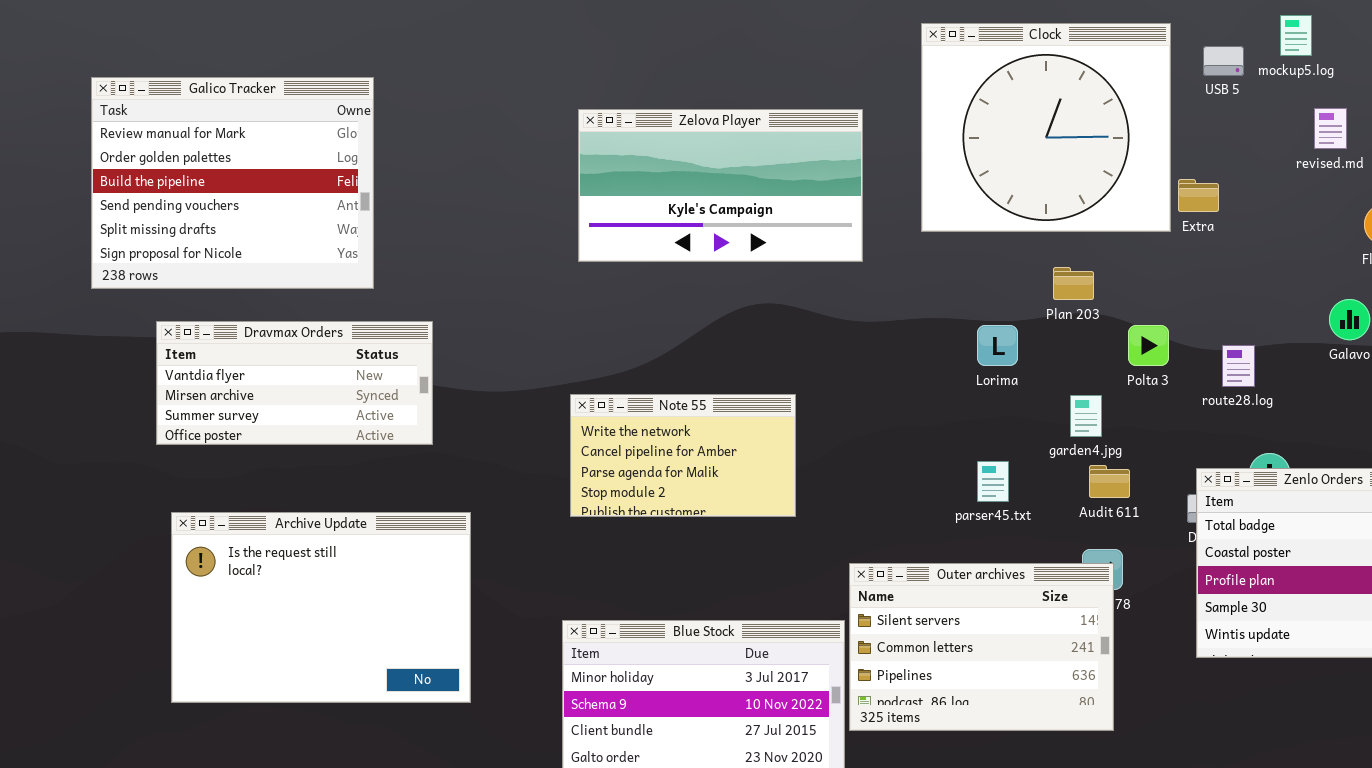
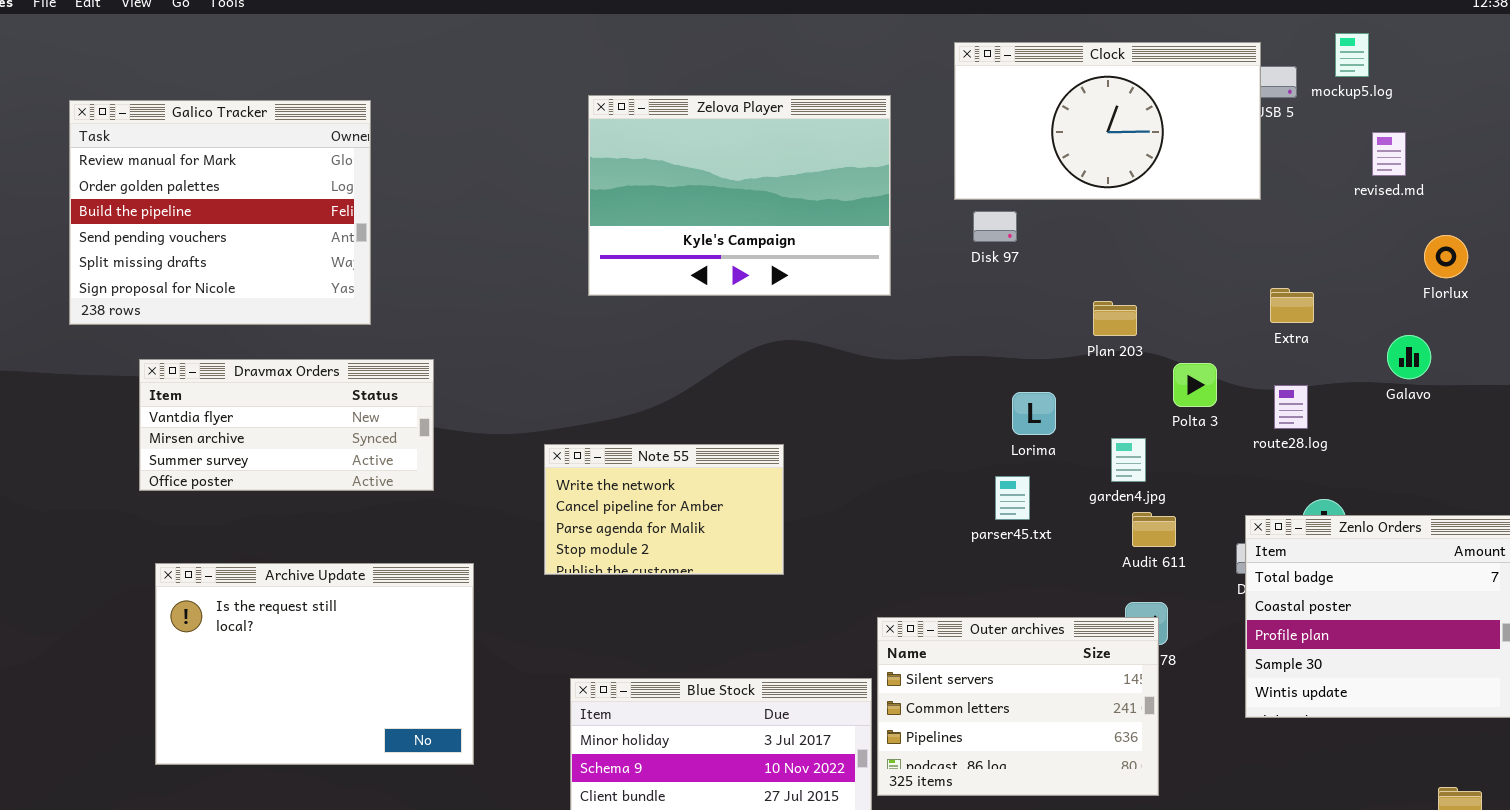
Clock: [921,23,1171,232] -> [954,42,1261,200], resized
Zelova Player: [578,109,863,262] -> [588,95,891,296], resized
Extra: [1178,179,1219,212] -> [1270,288,1314,323], moved
Lorima: [977,325,1018,366] -> [1012,392,1056,435], moved
Note 55: [570,394,796,517] -> [544,444,784,575], moved
parser45.txt: [977,461,1009,502] -> [995,476,1030,520], moved

